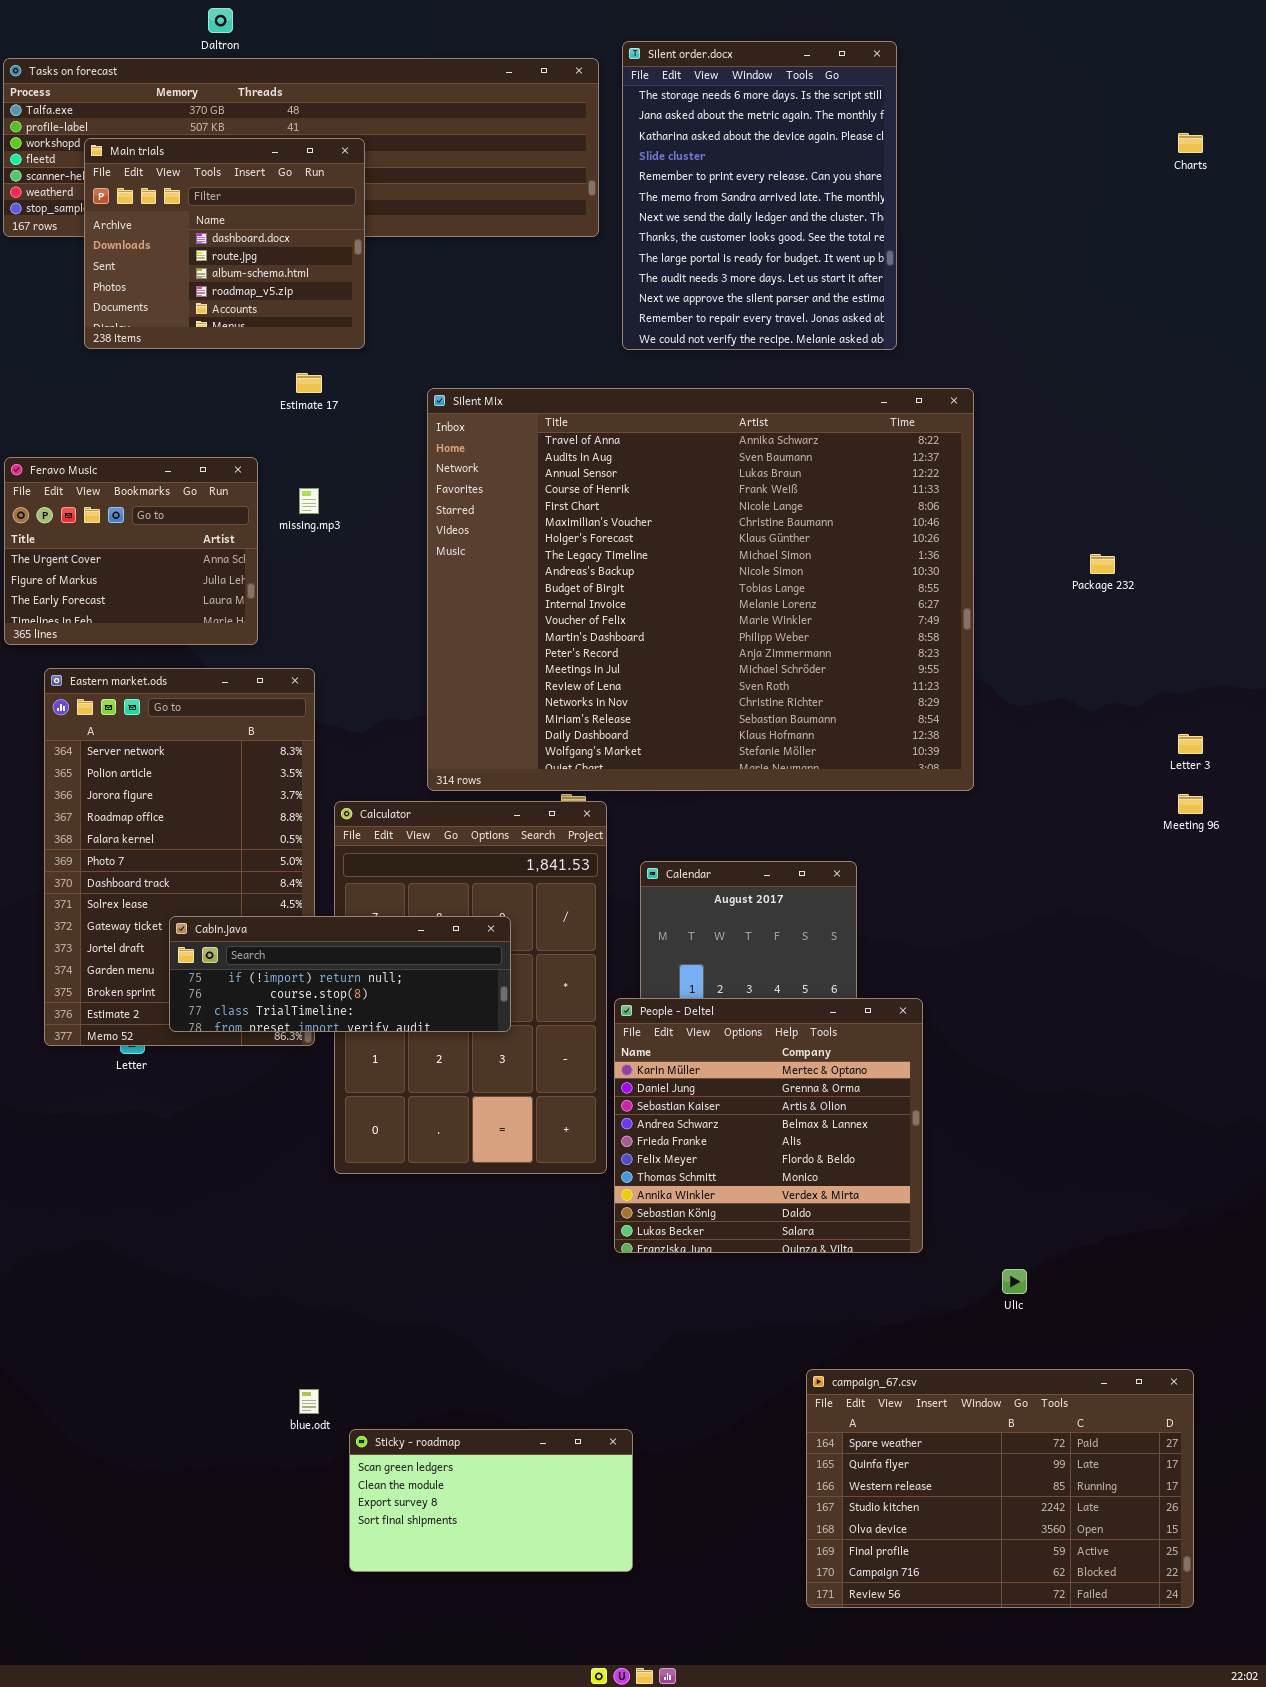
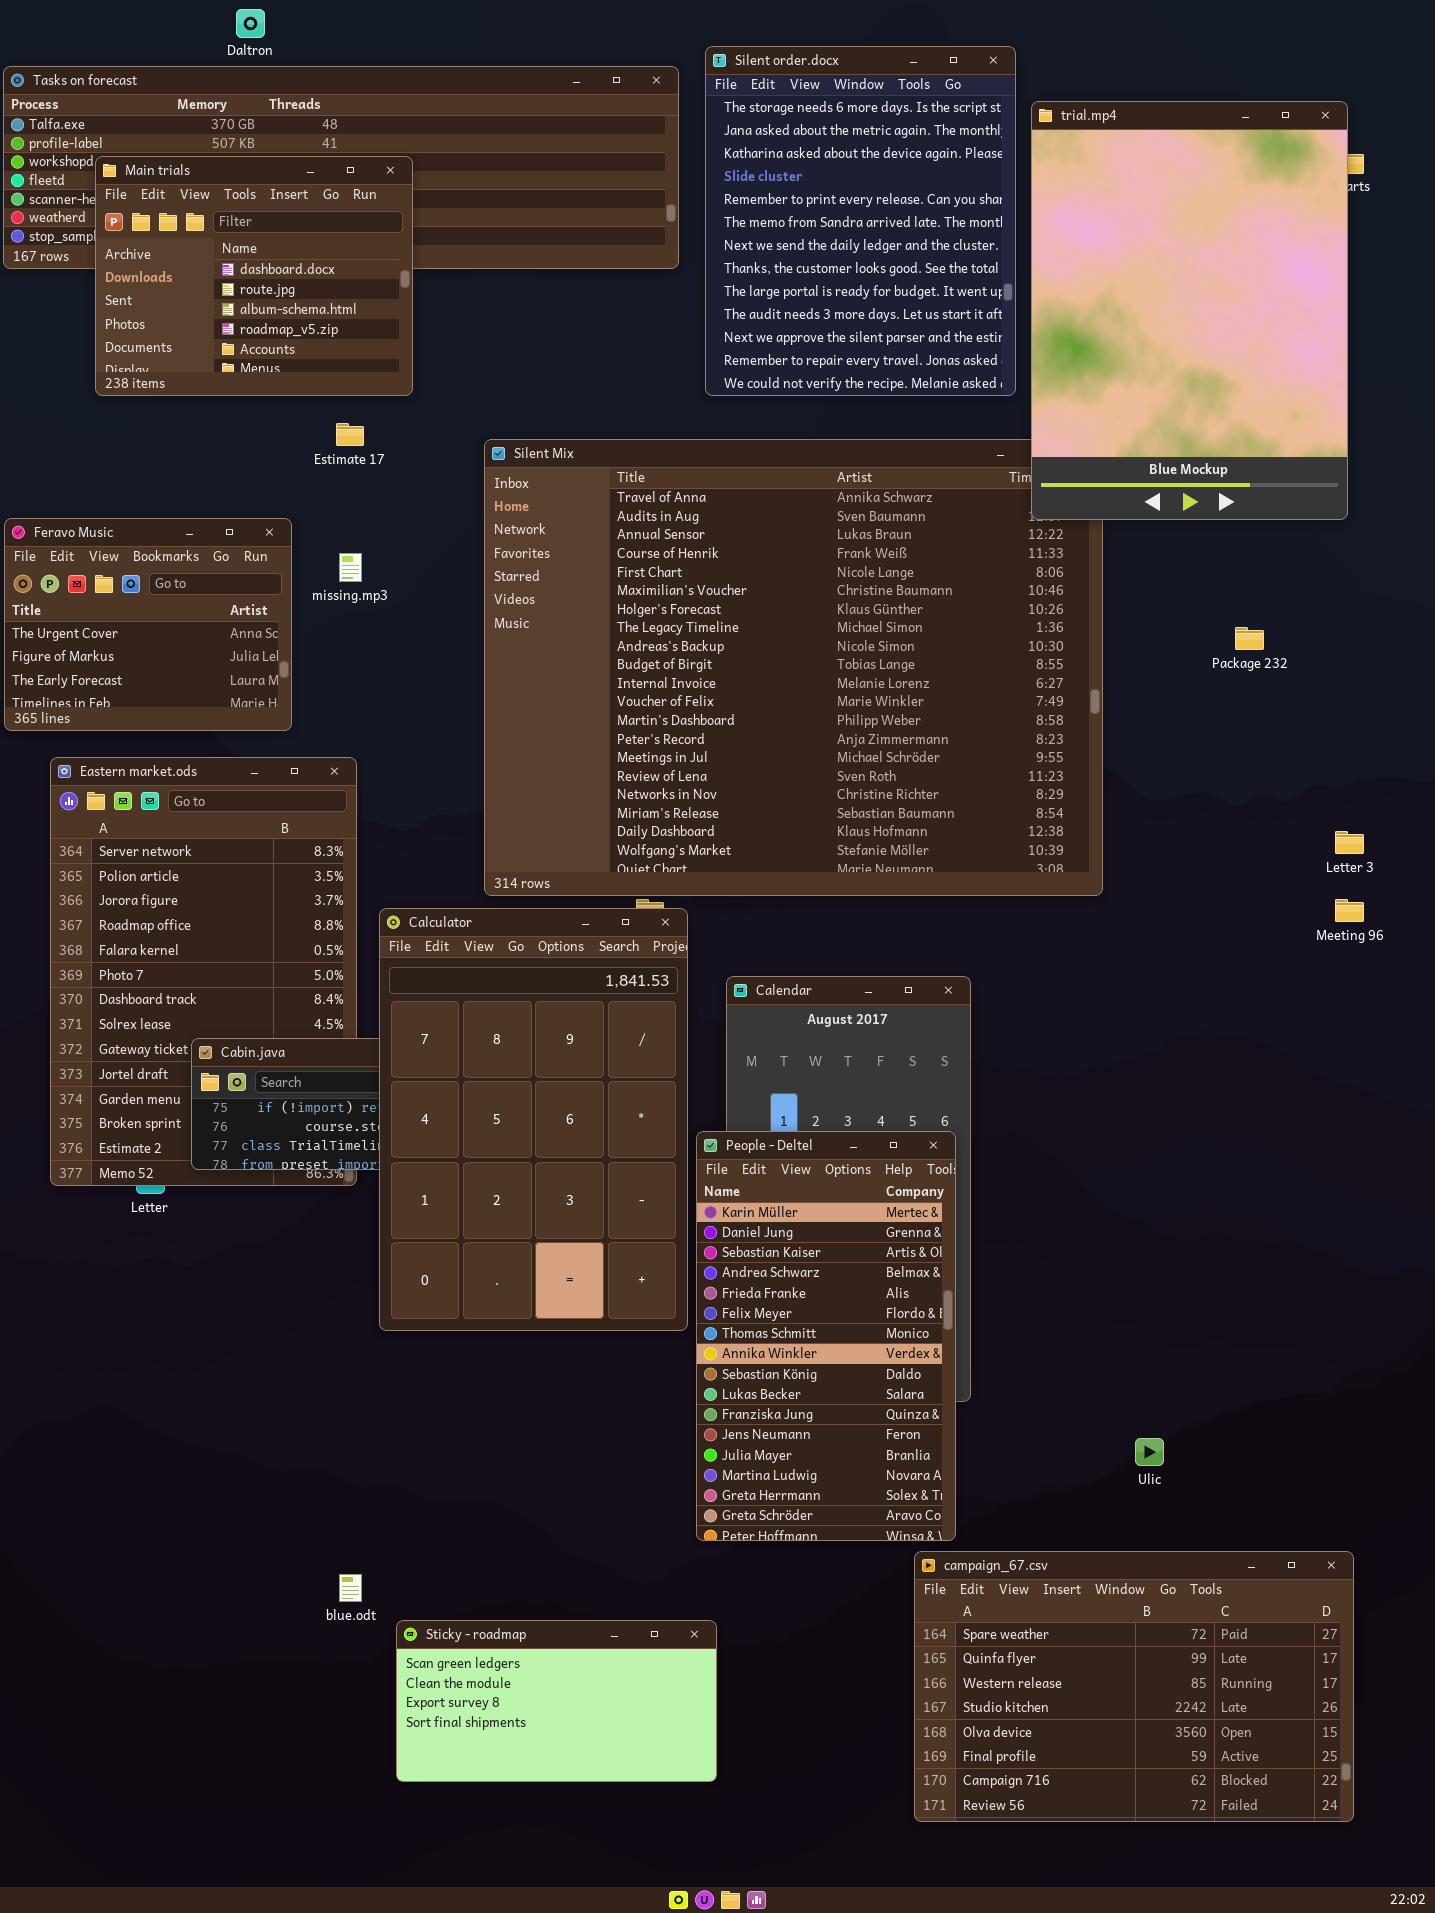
trial.mp4: none -> [1031,101,1348,520], opened
Calculator: [334,801,607,1174] -> [379,908,688,1331], raised
People - Deltel: [614,998,923,1253] -> [696,1131,956,1541], resized

